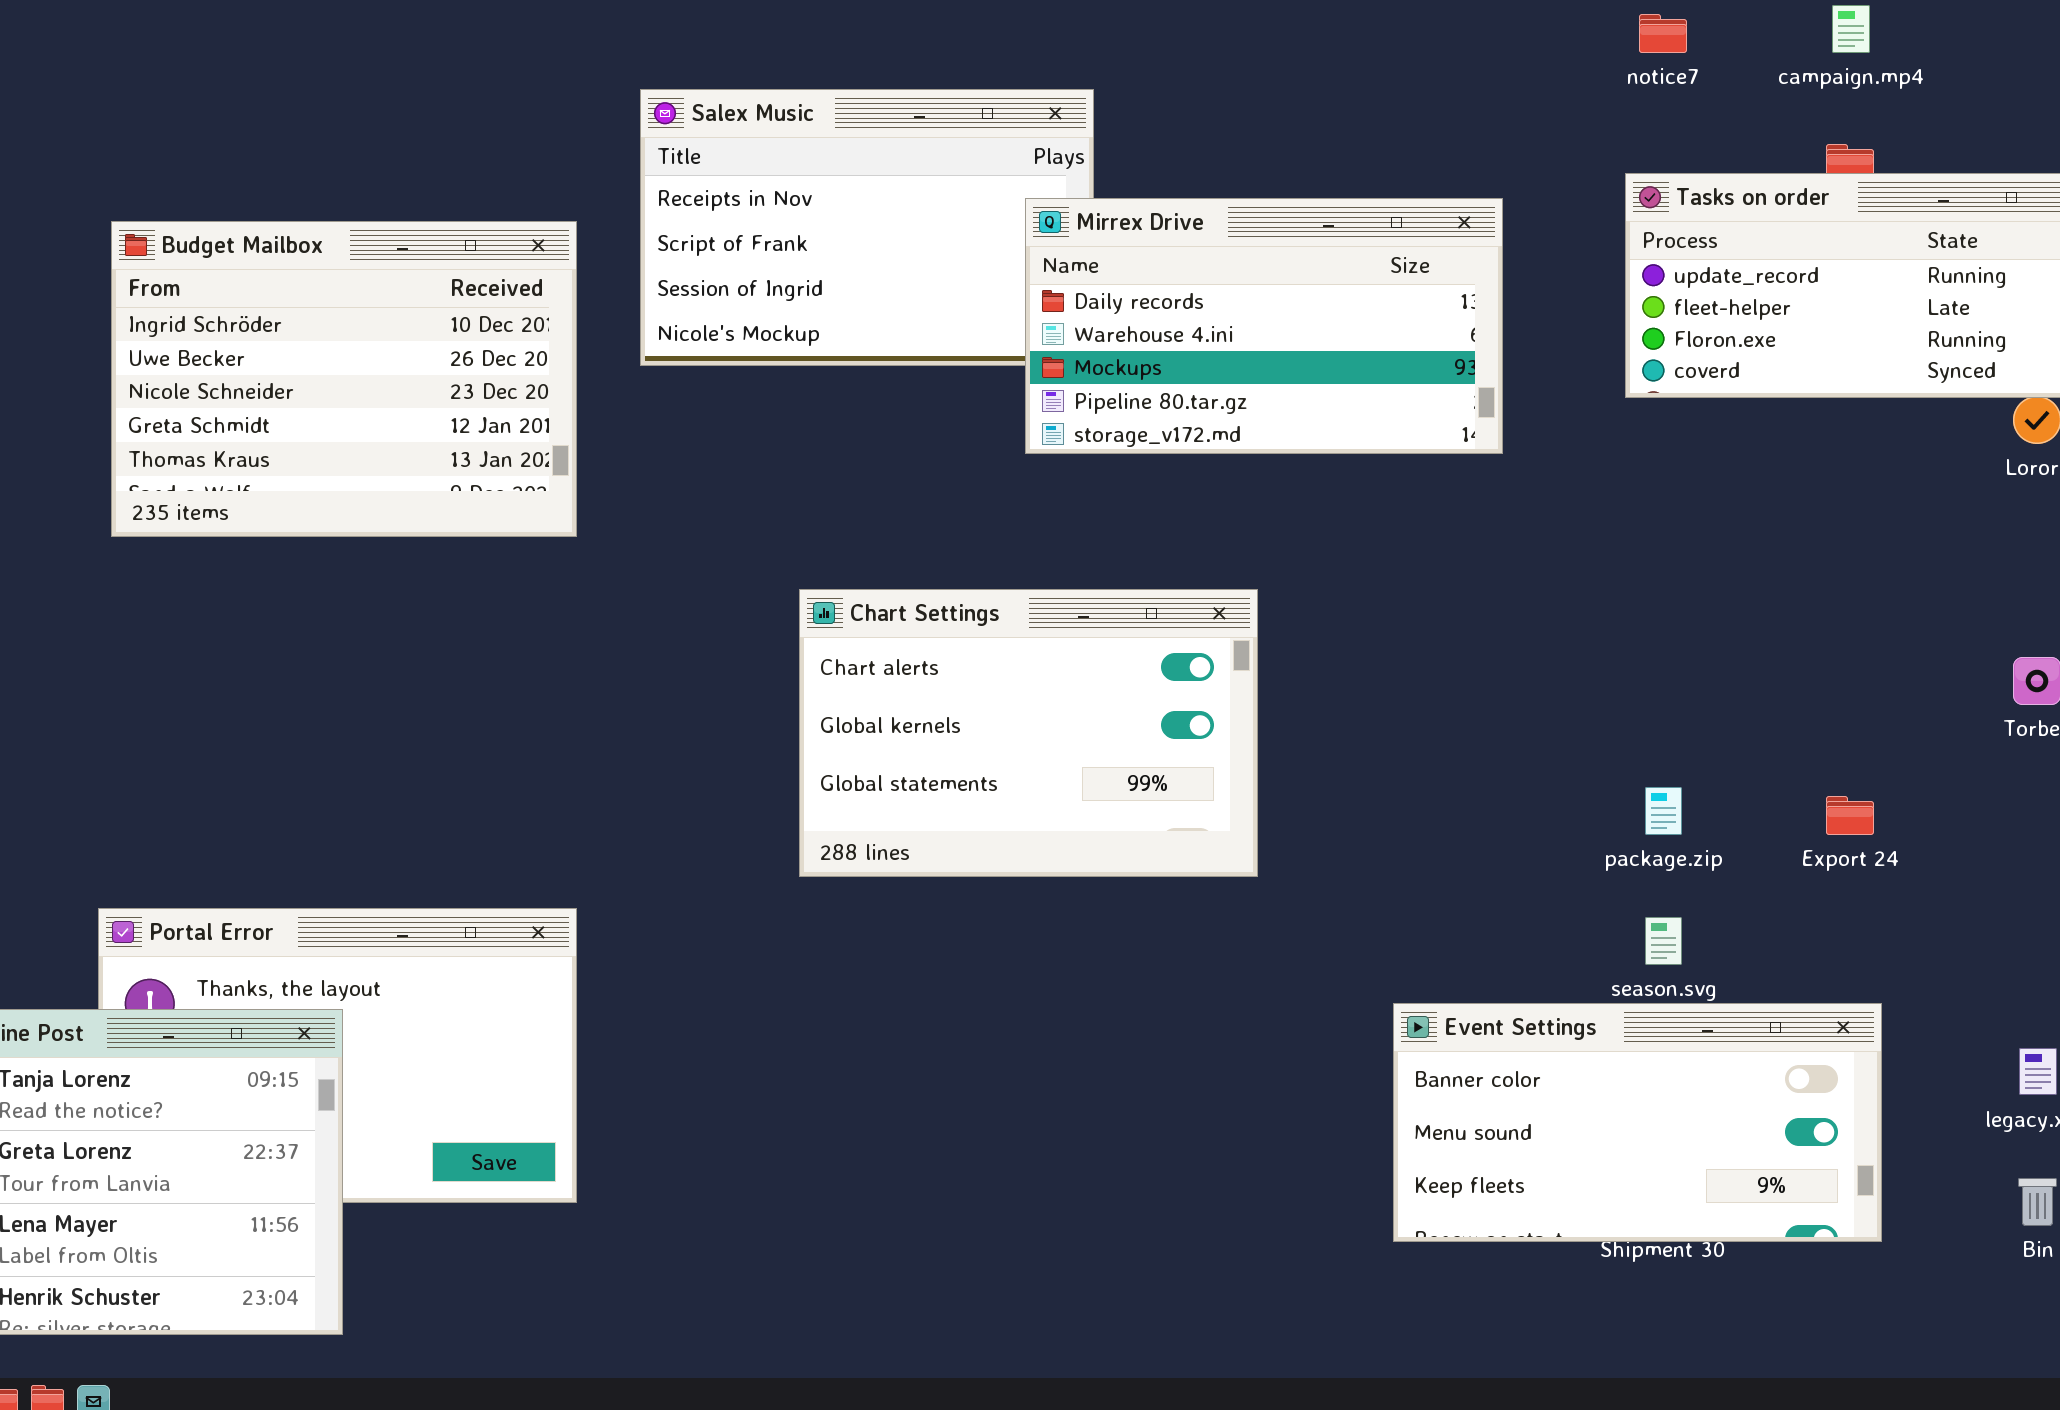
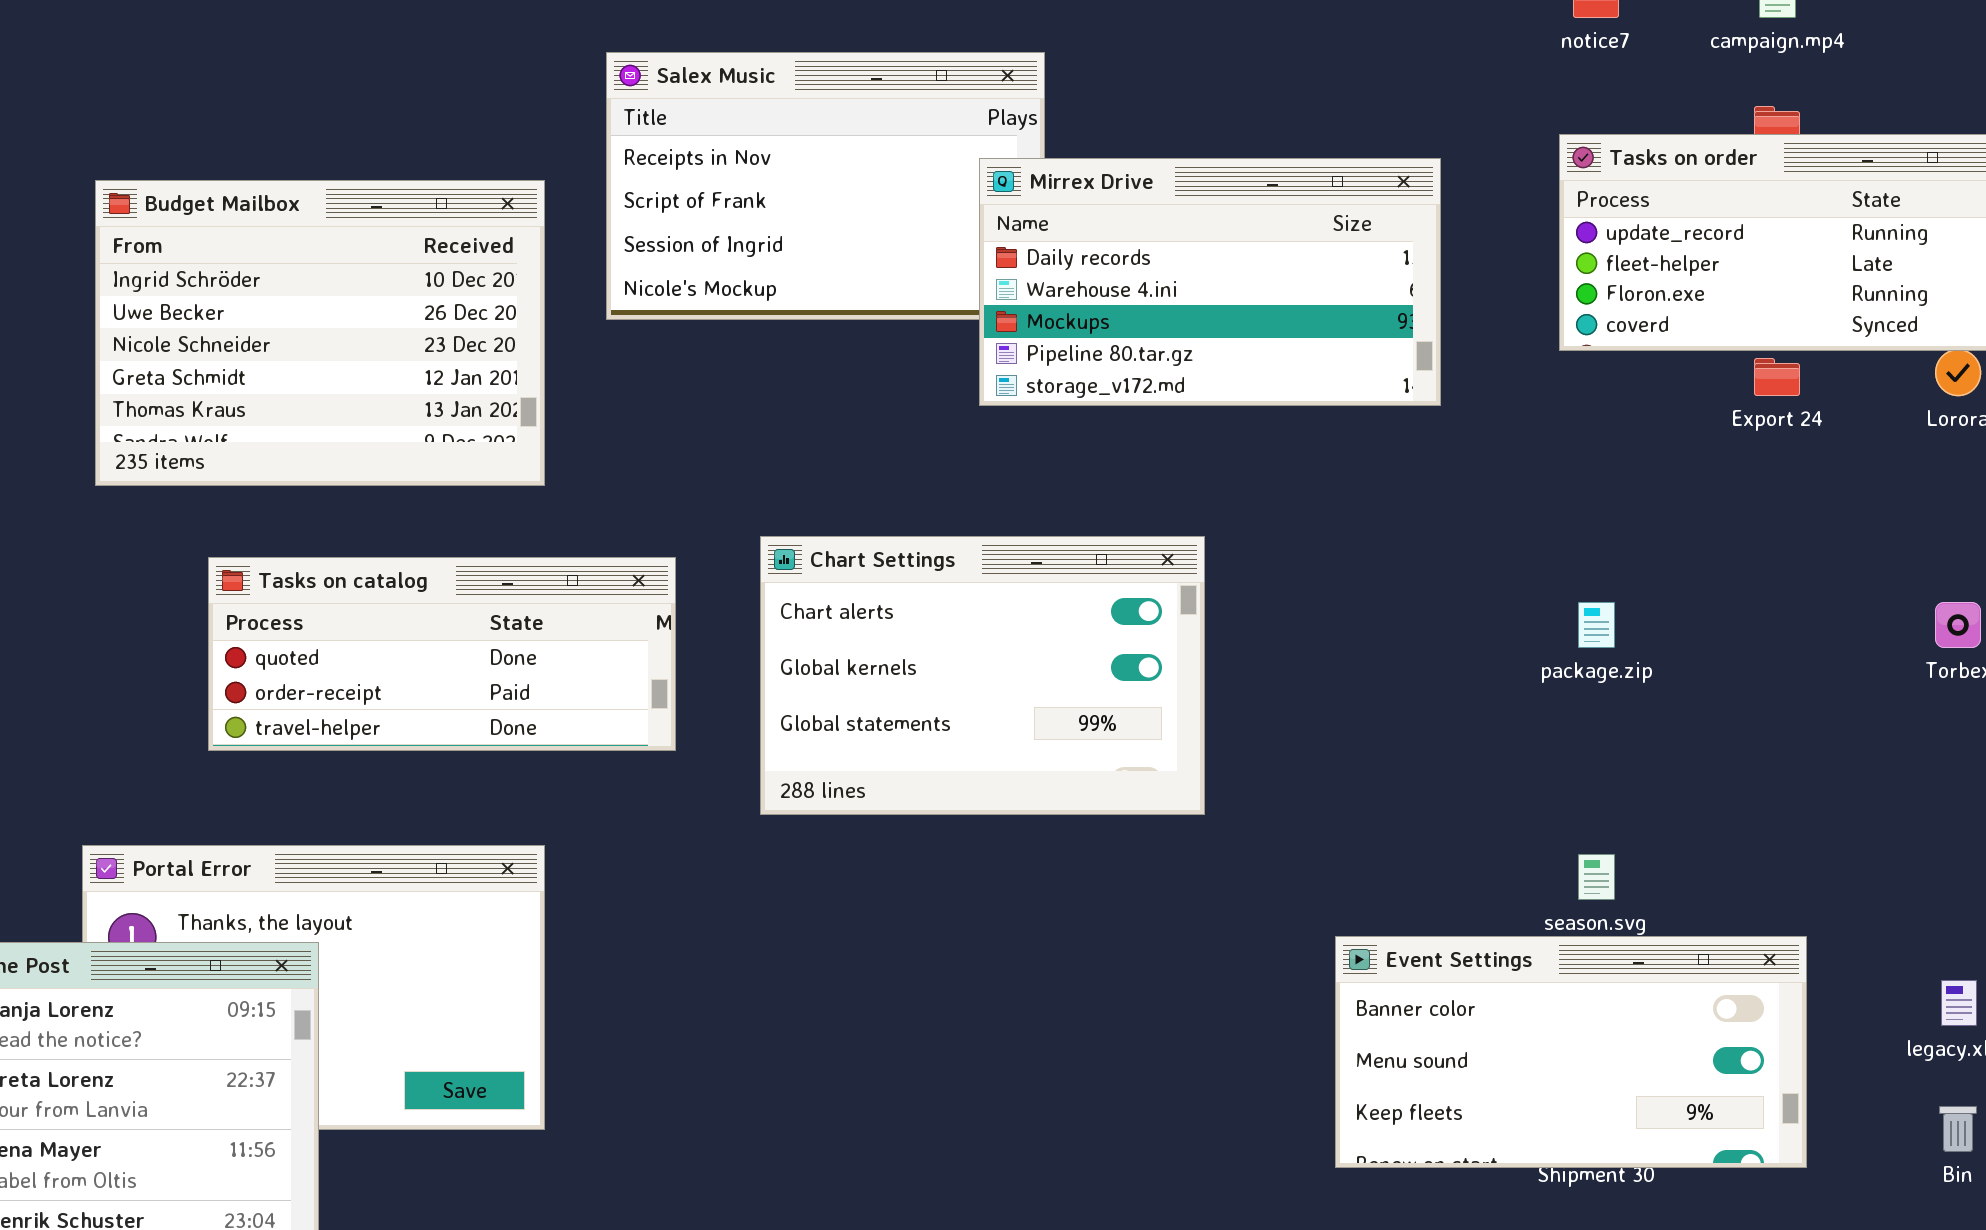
Tasks on catalog: none -> [208,557,676,751], opened
package.zip: [1645,787,1682,835] -> [1578,602,1615,648], moved
Export 24: [1826,796,1874,835] -> [1754,358,1800,396], moved

